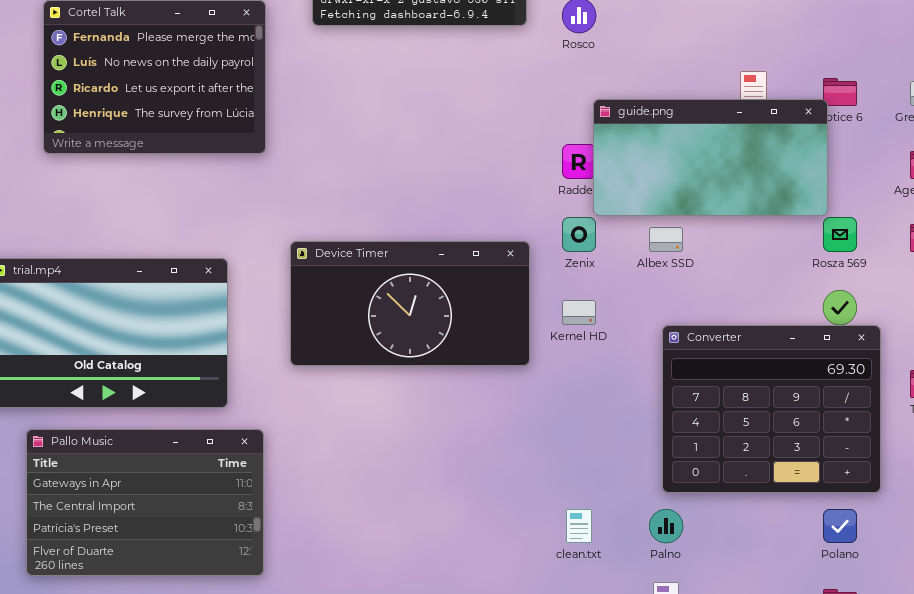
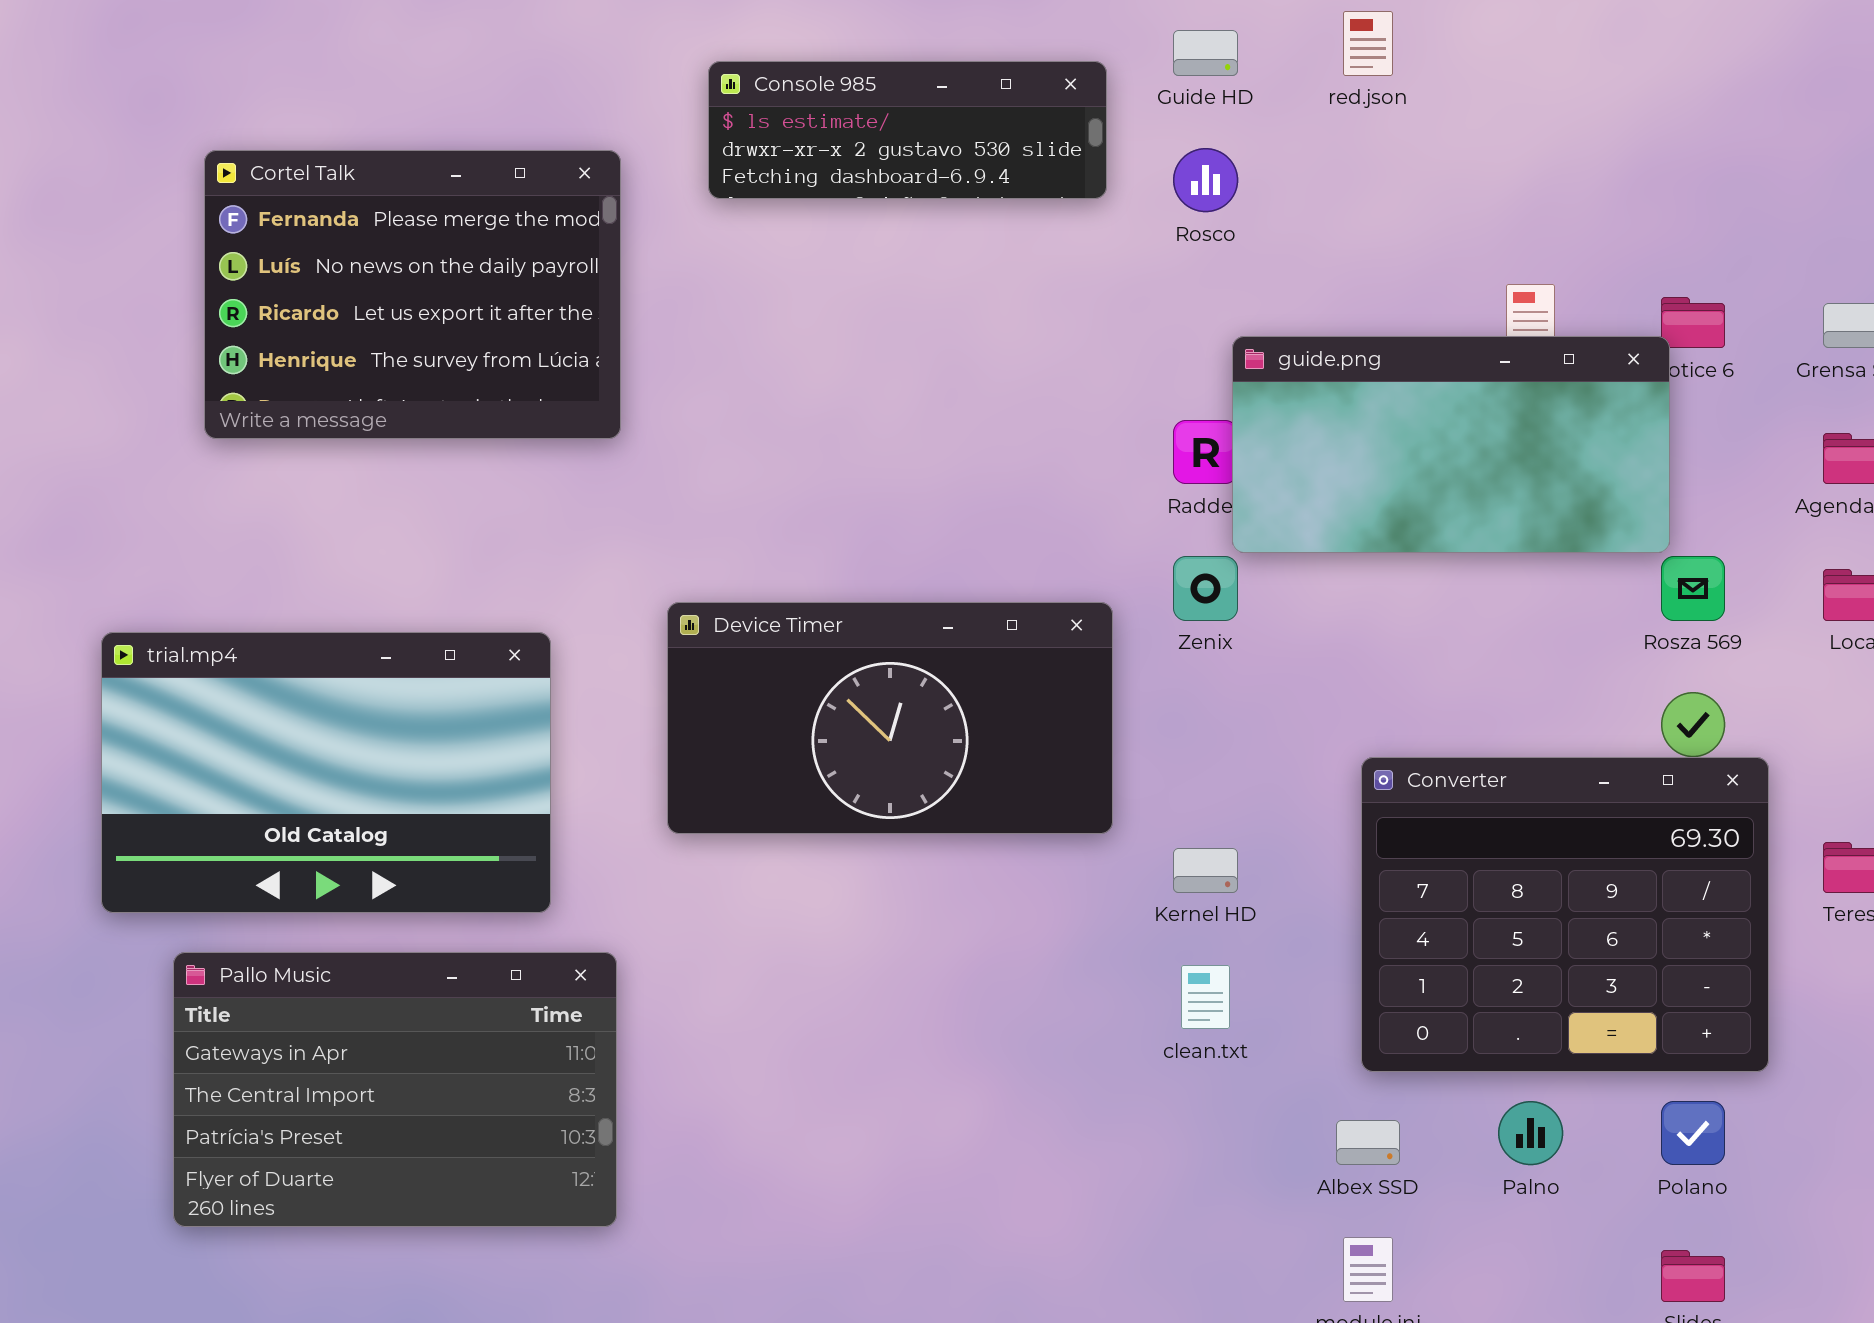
Albex SSD: [649,227,683,252] -> [1336,1120,1400,1165], moved
Kernel HD: [562,300,596,325] -> [1173,848,1238,893], moved
clean.txt: [566,509,592,543] -> [1181,965,1230,1029], moved
Palno: [649,509,683,543] -> [1498,1101,1563,1165], moved

